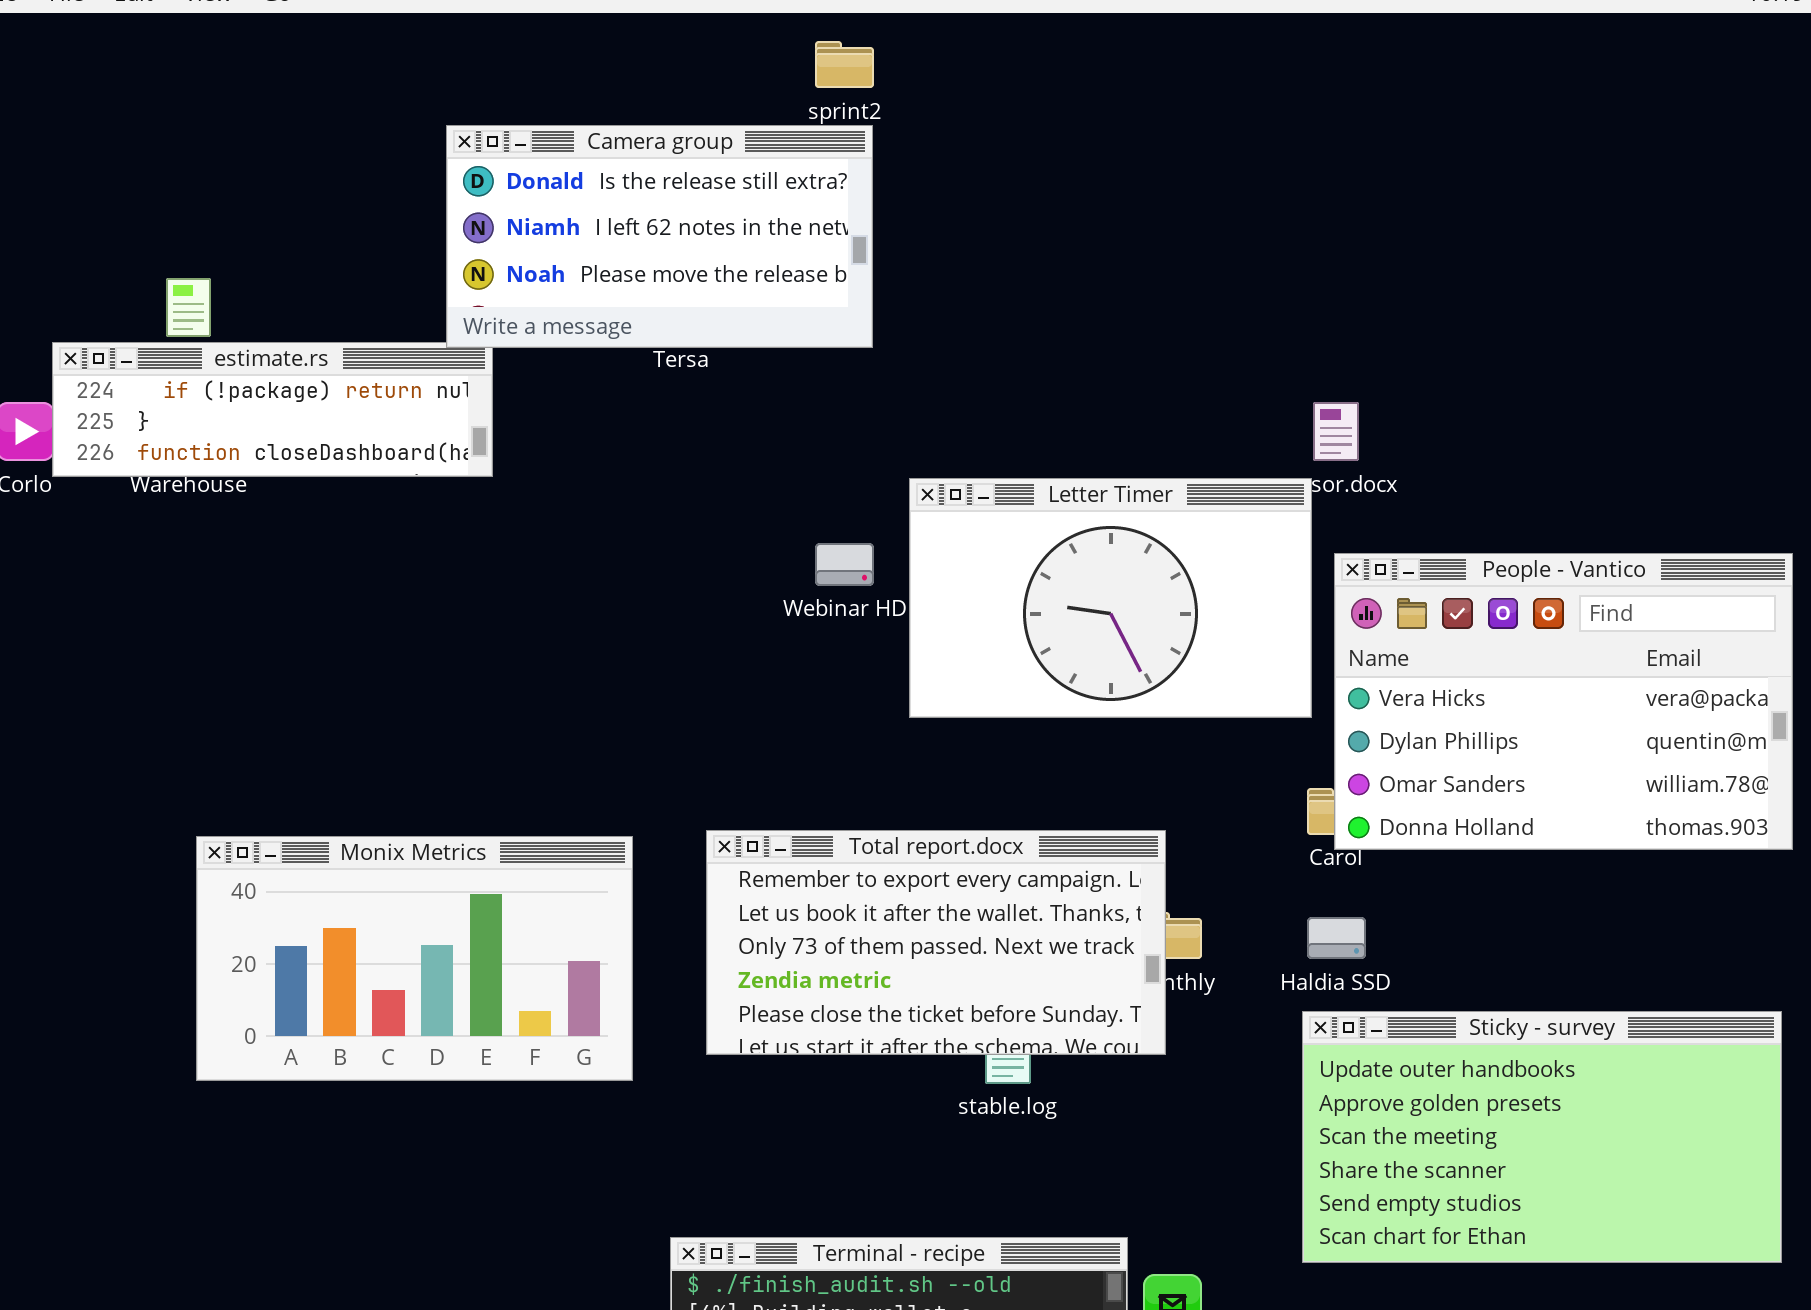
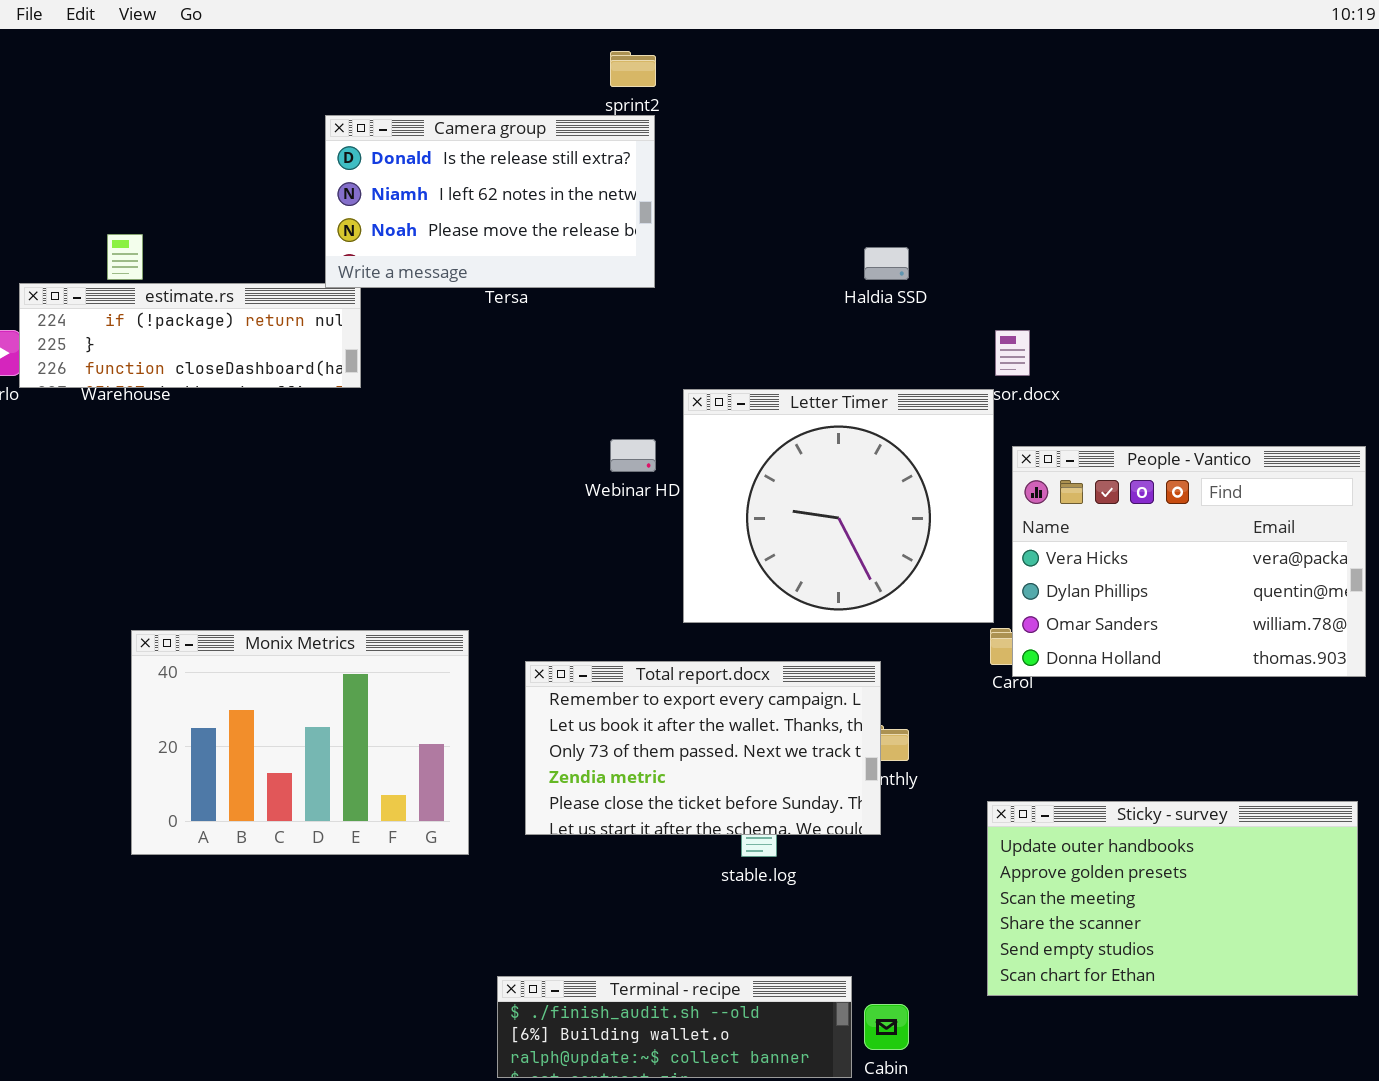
Letter Timer: [909,478,1312,718] -> [683,389,994,623], resized
Monix Metrics: [196,836,633,1081] -> [131,630,469,855], resized
Haldia SSD: [1307,917,1366,959] -> [864,247,909,280], moved

